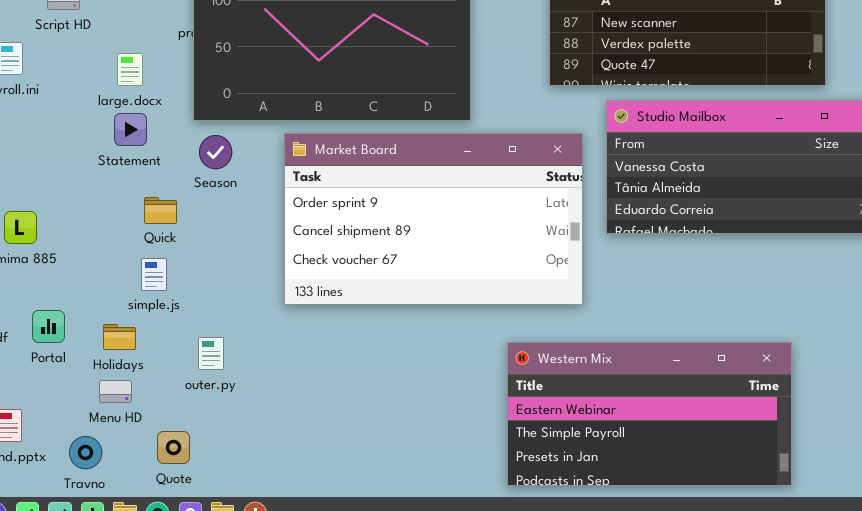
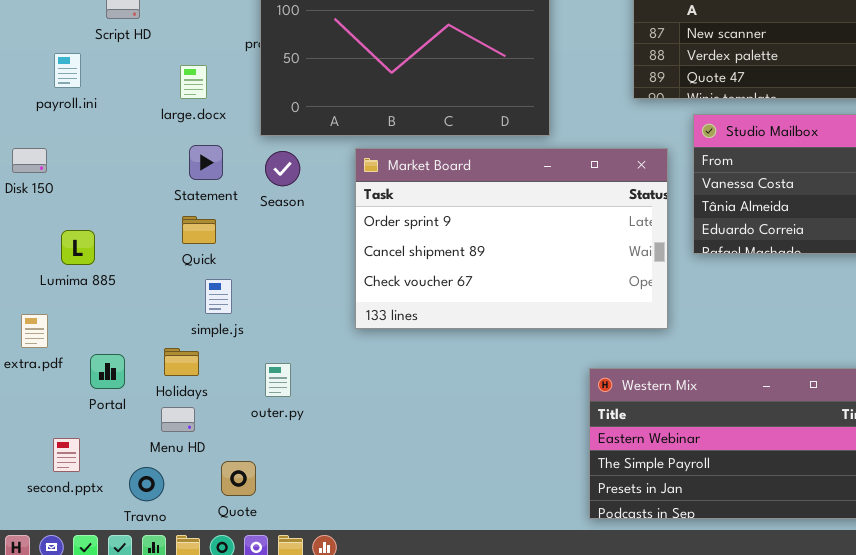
Statement: [114,113,147,146] -> [189,145,223,180], moved
Quick: [144,197,177,224] -> [182,216,216,244], moved
Portal: [32,310,65,343] -> [90,354,125,389], moved

